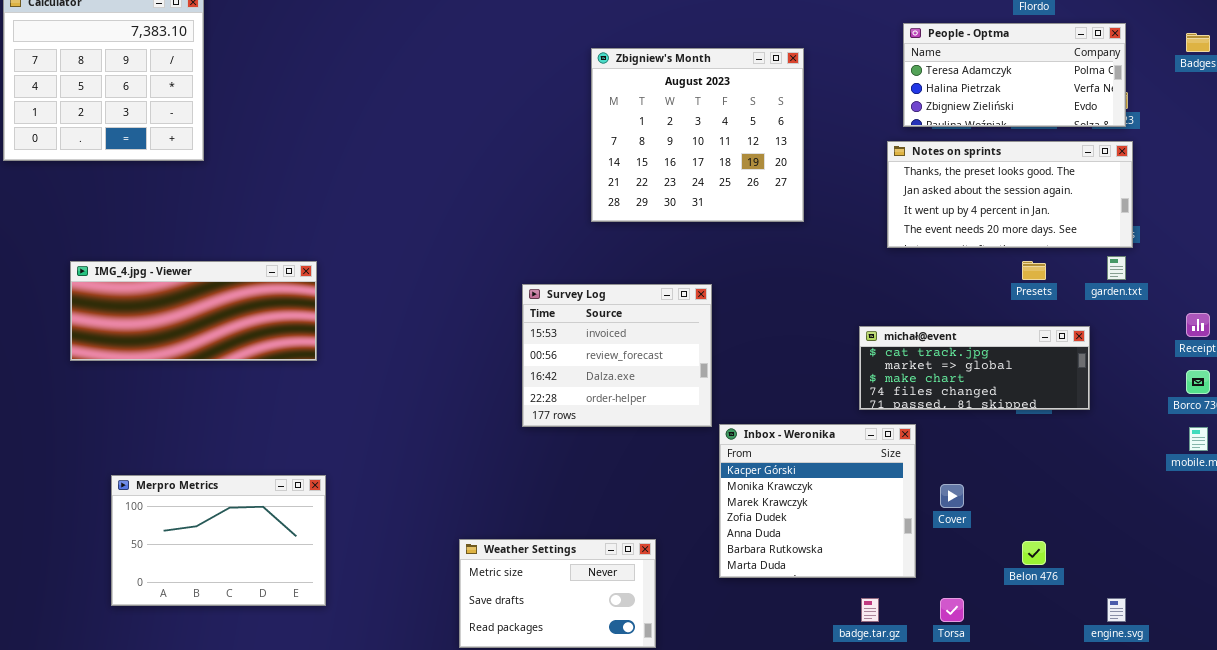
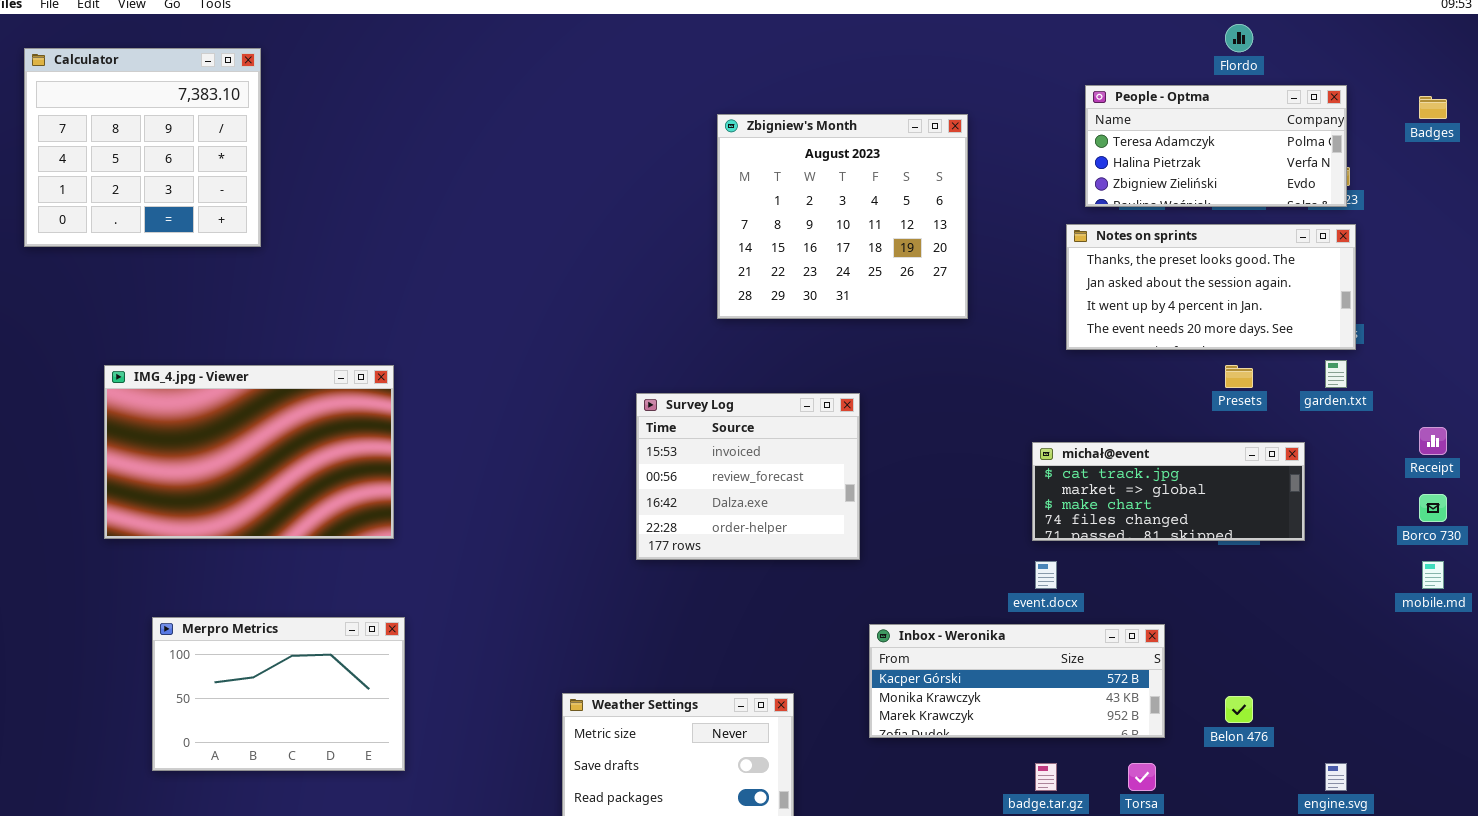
IMG_4.jpg - Viewer: [70,261,317,361] -> [104,365,394,539], resized
Inbox - Weronika: [719,424,916,578] -> [869,624,1165,738], resized

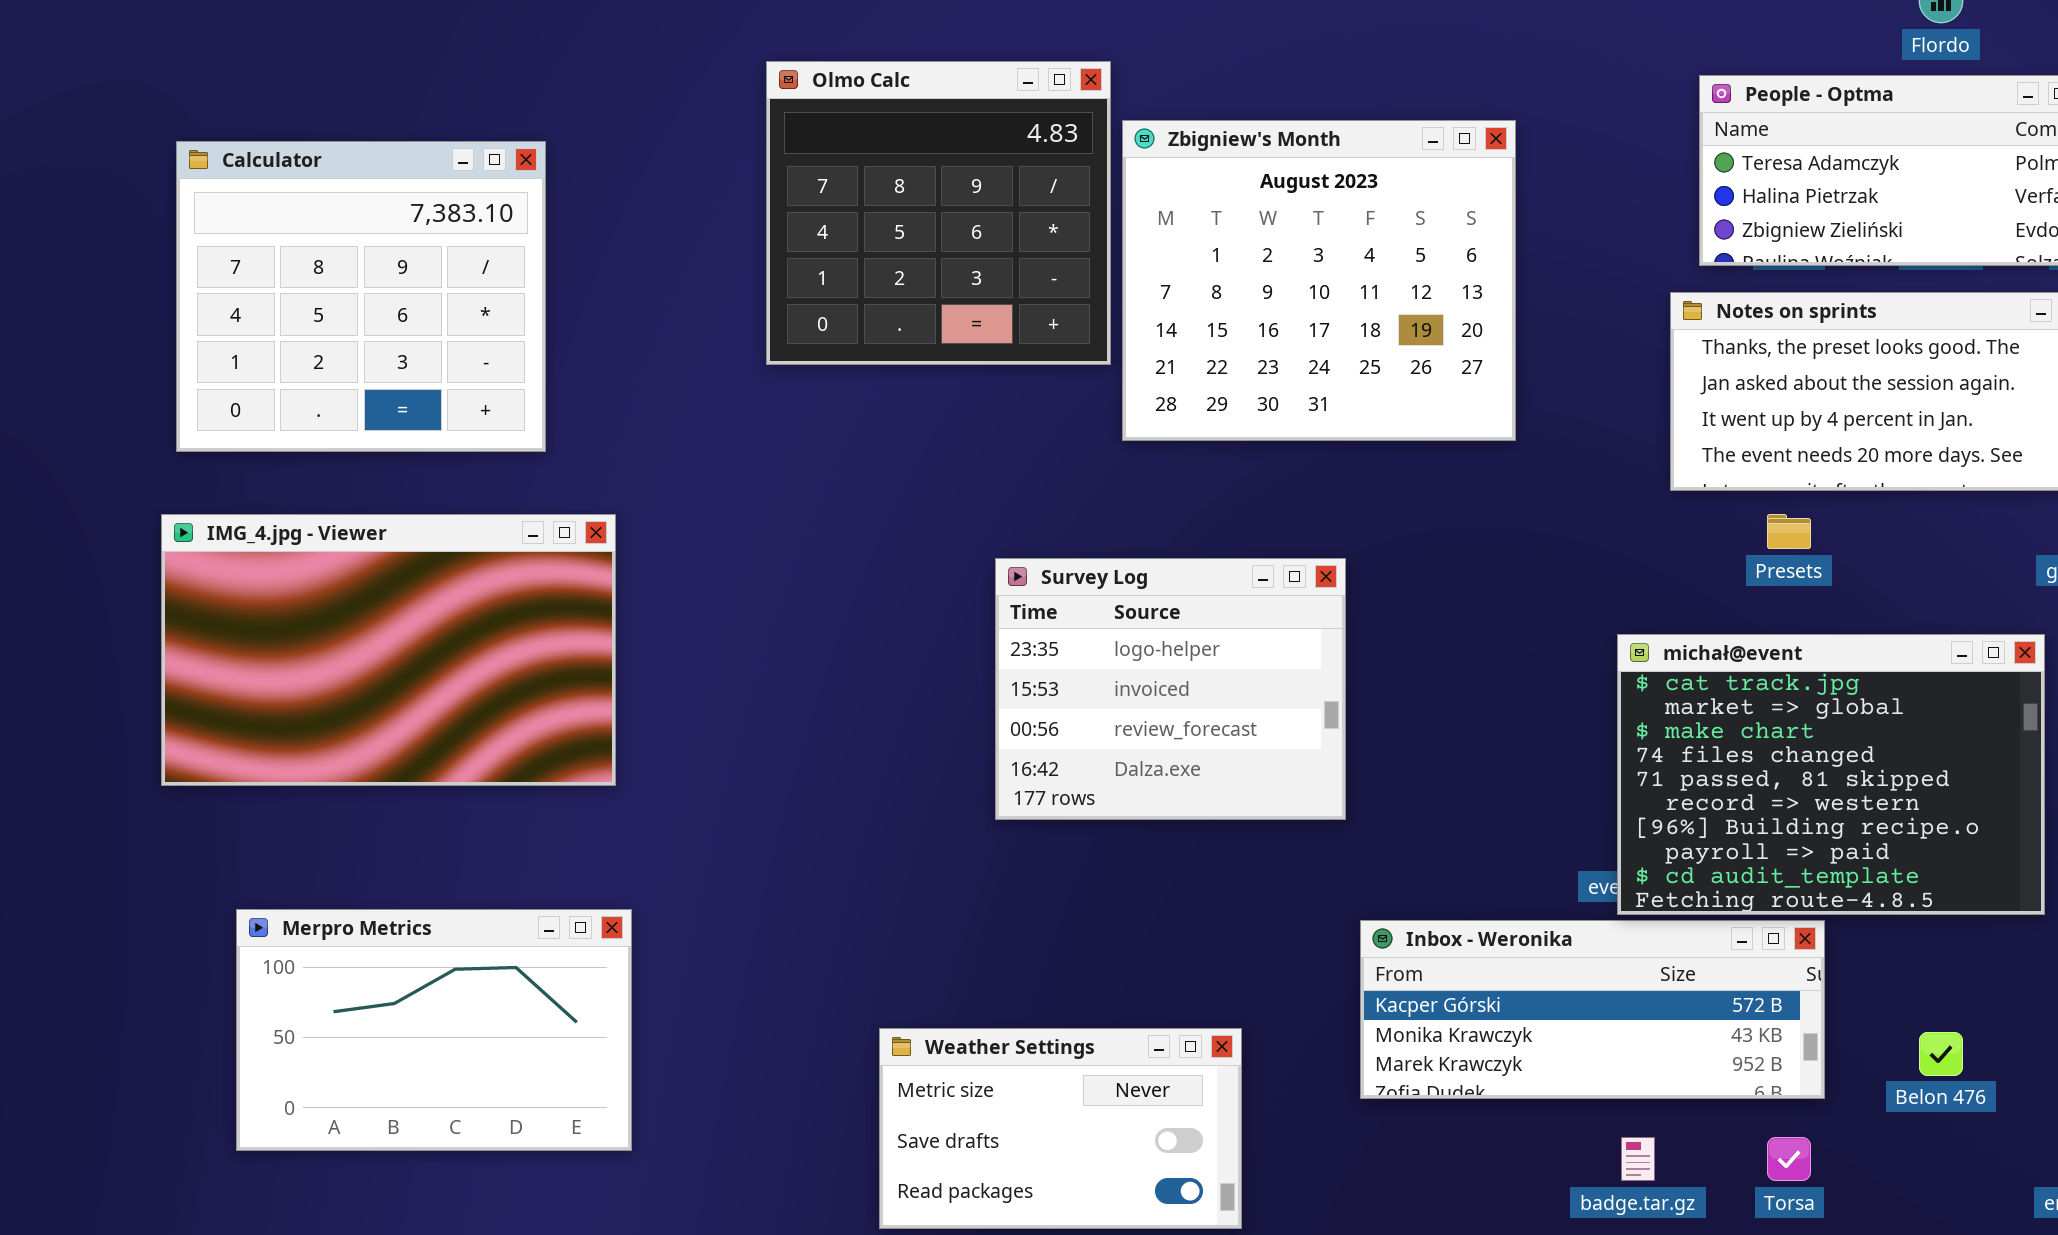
Calculator: [24,48,261,247] -> [176,141,546,452], moved
Olmo Calc: none -> [766,61,1111,365], opened
Presets: [1225,365,1253,388] -> [1767,514,1811,549], moved
Survey Log: [636,393,860,560] -> [995,558,1346,820], scrolled up 1 row
michał@event: [1032,442,1305,541] -> [1617,634,2045,915], resized

